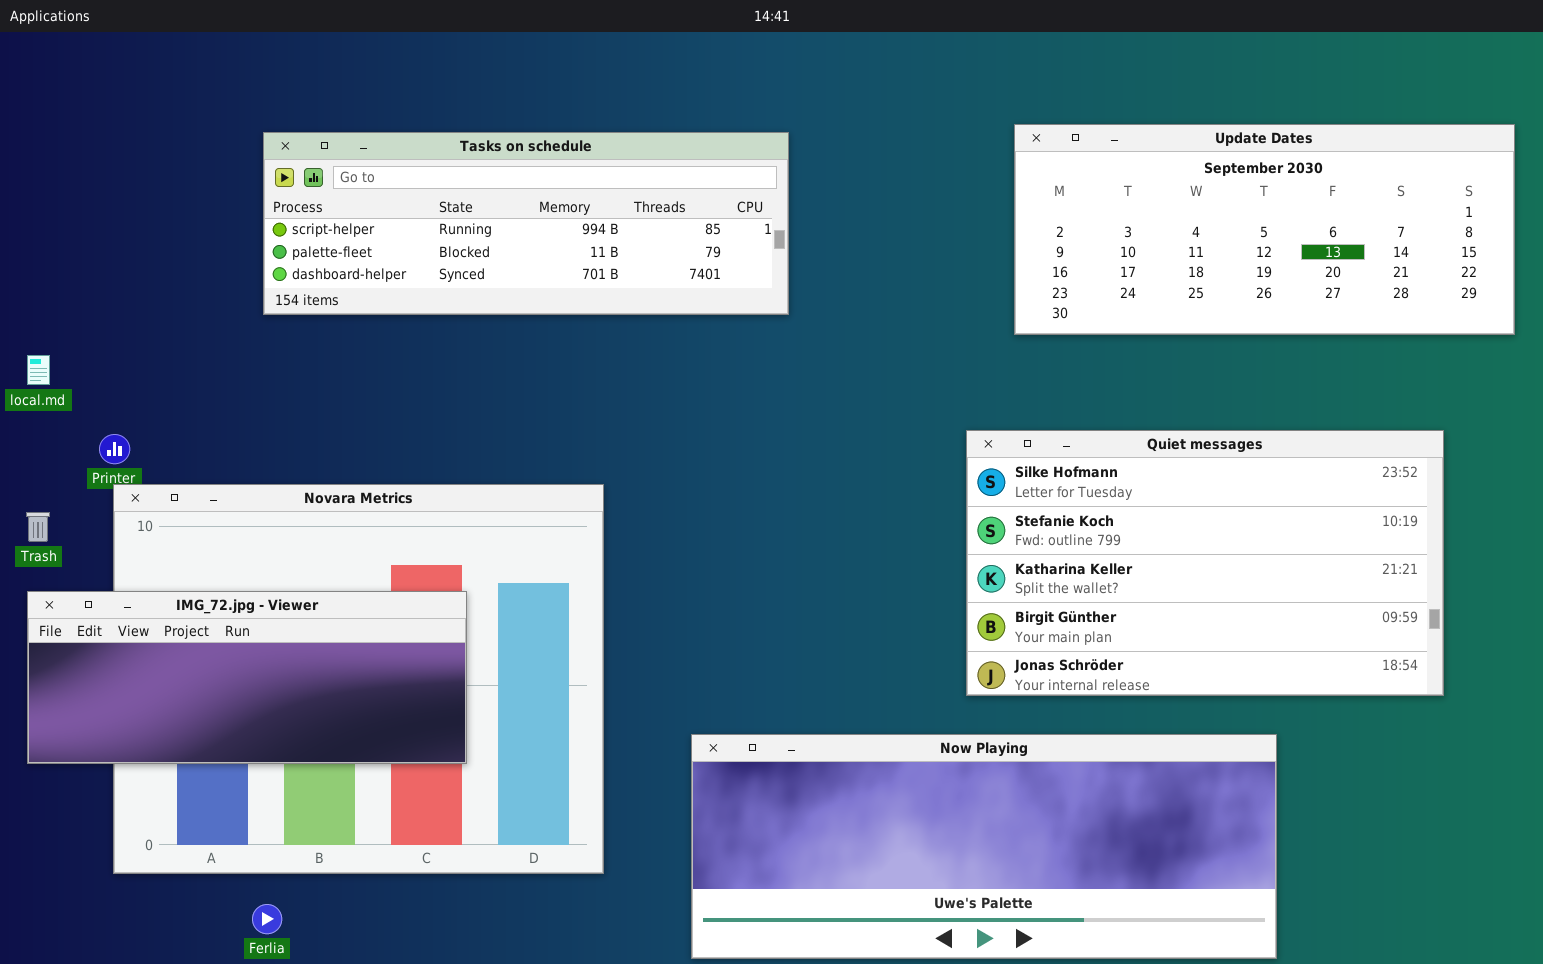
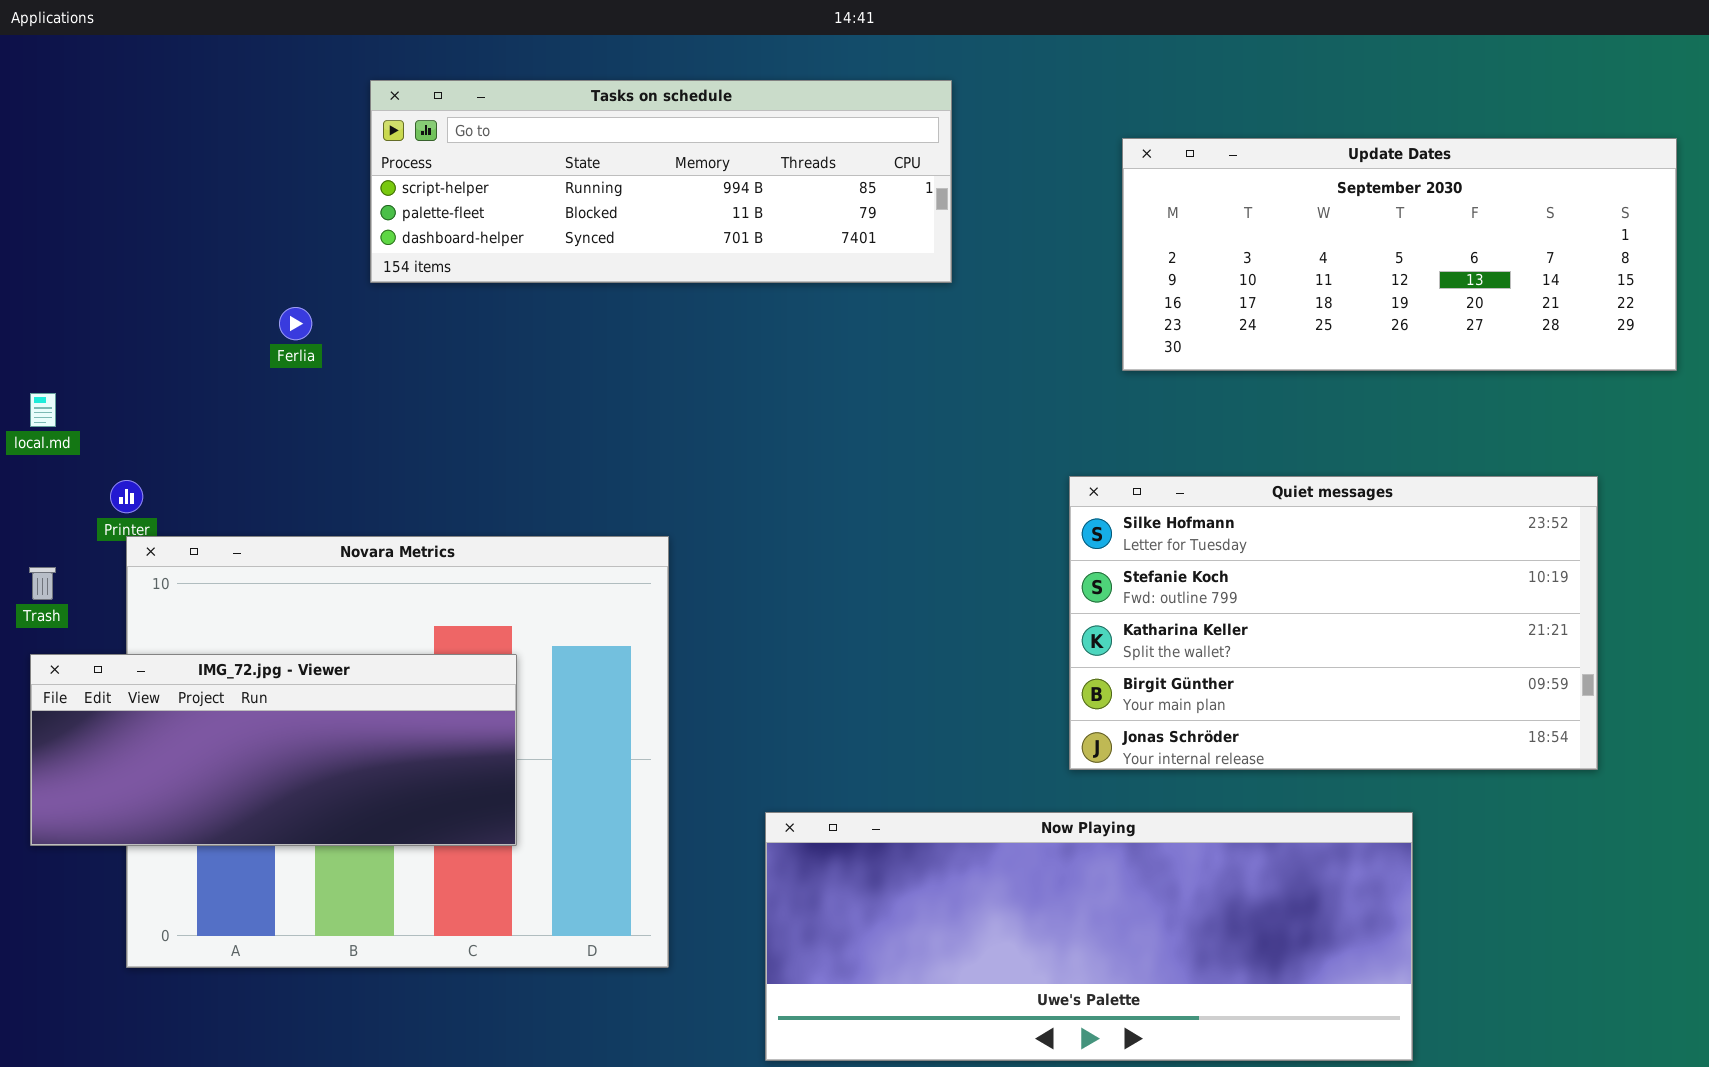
Tasks on schedule: [263,132,789,315] -> [370,80,952,283], moved
Ferlia: [252,904,282,934] -> [279,307,312,340], moved

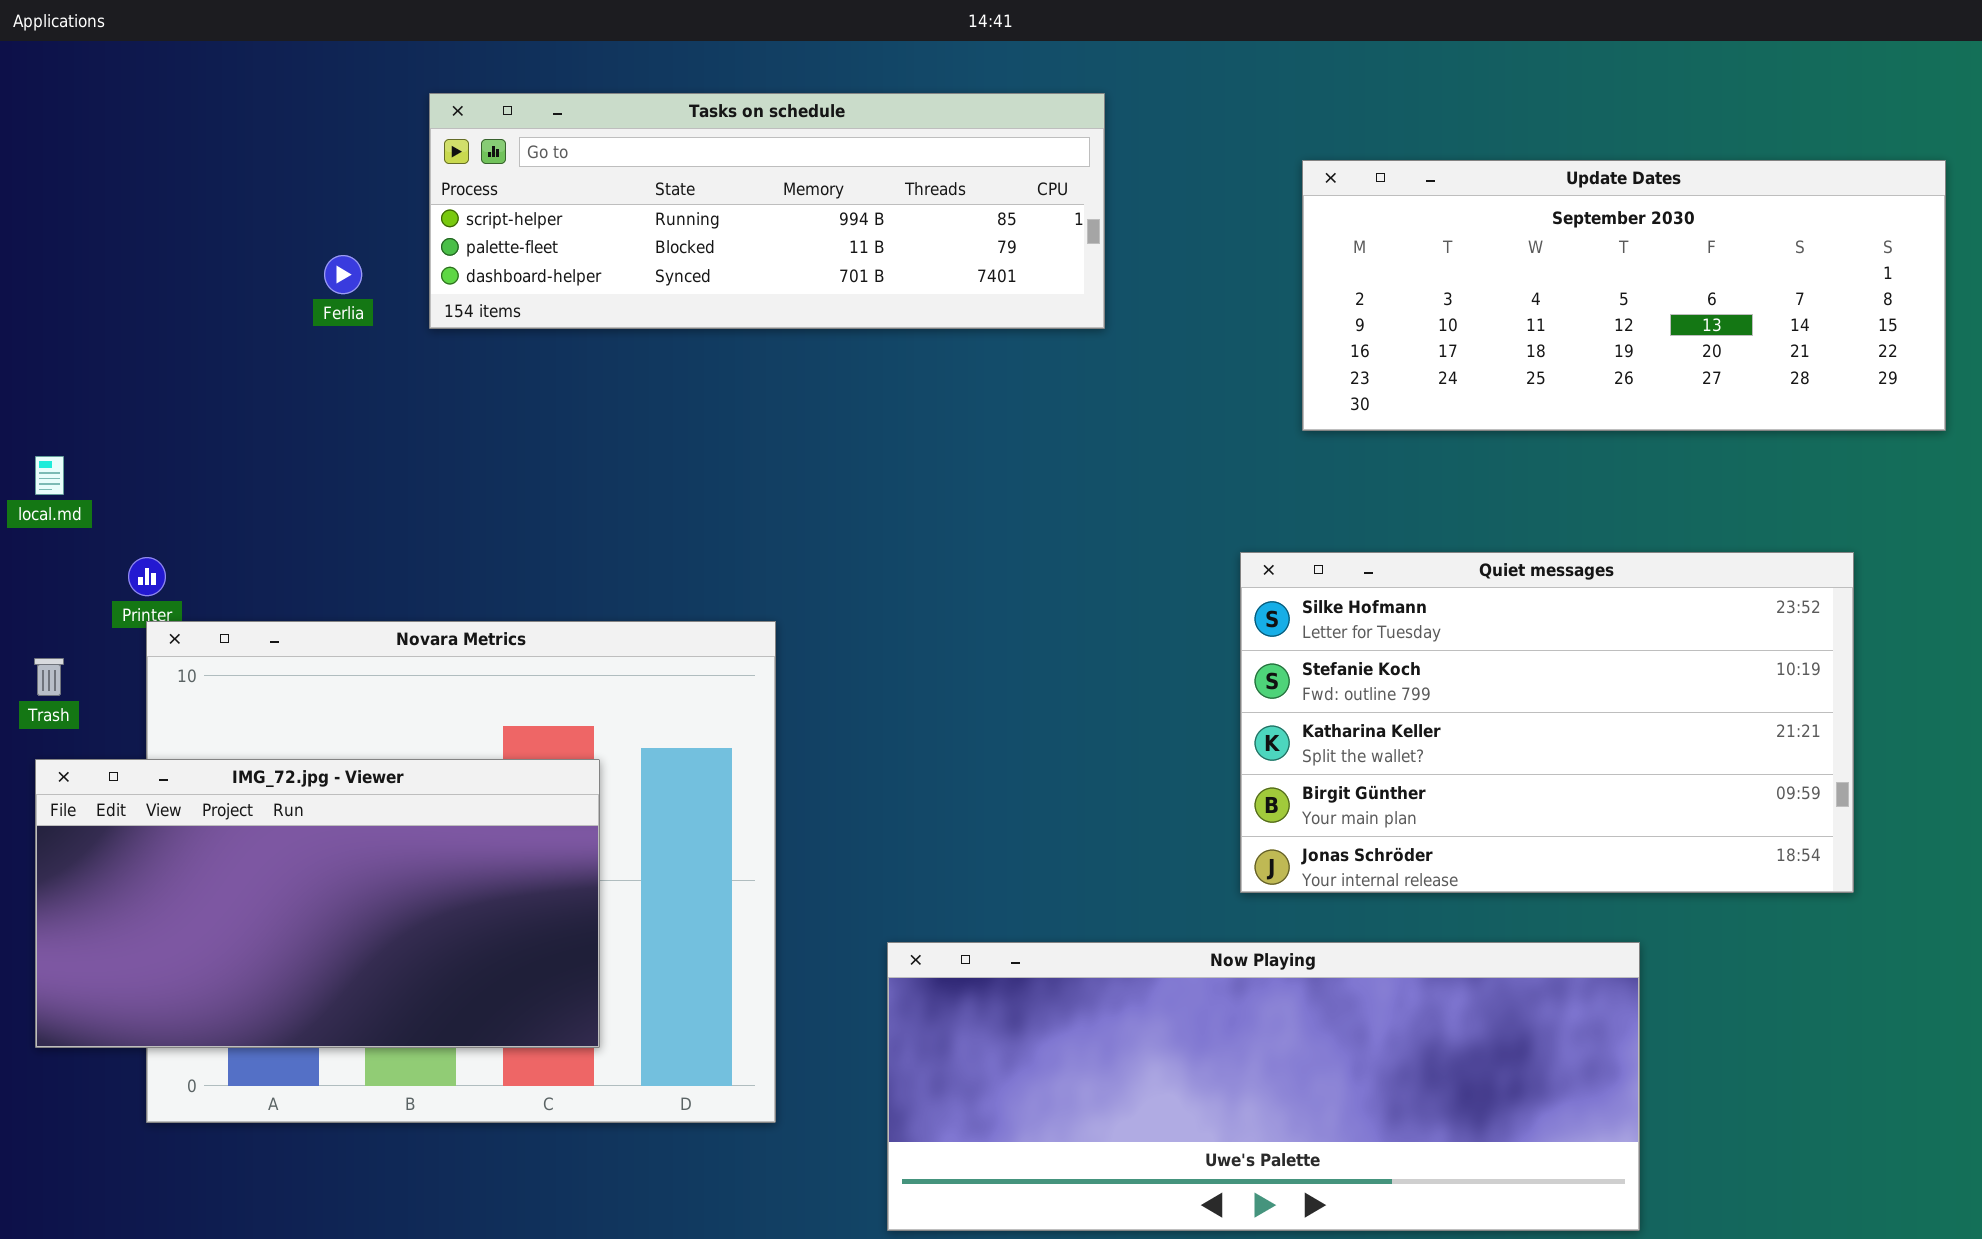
Ferlia: [279,307,312,340] -> [324,255,362,294], moved
IMG_72.jpg - Viewer: [30,654,517,846] -> [35,759,600,1048], resized

